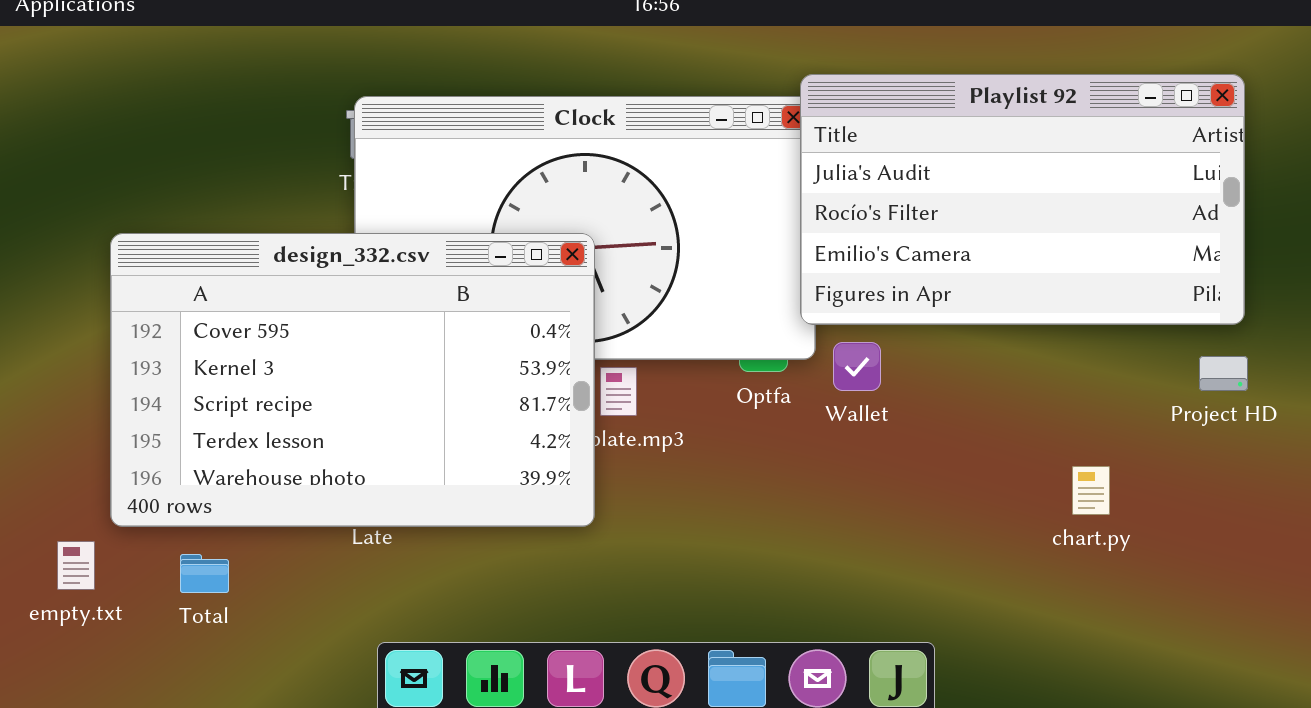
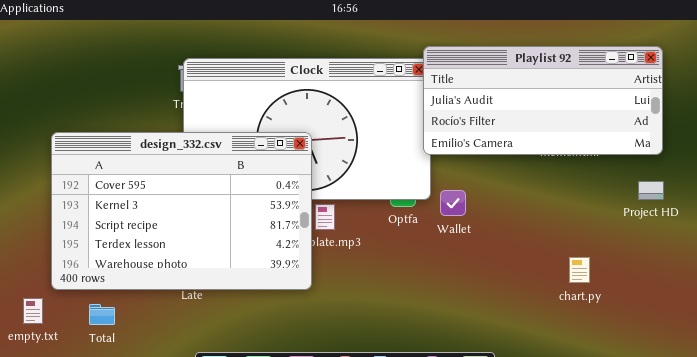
Playlist 92: [800,74,1245,325] -> [423,46,663,155], resized
Project HD: [1199,356,1248,391] -> [638,181,664,200], moved

